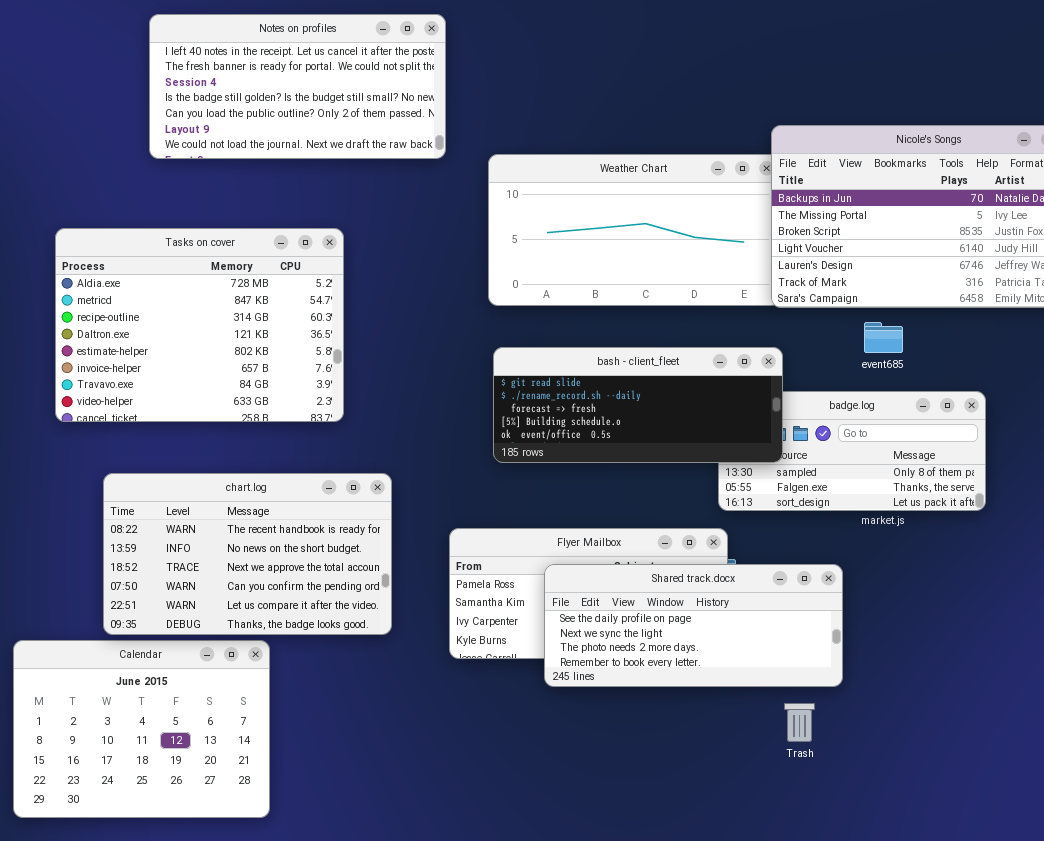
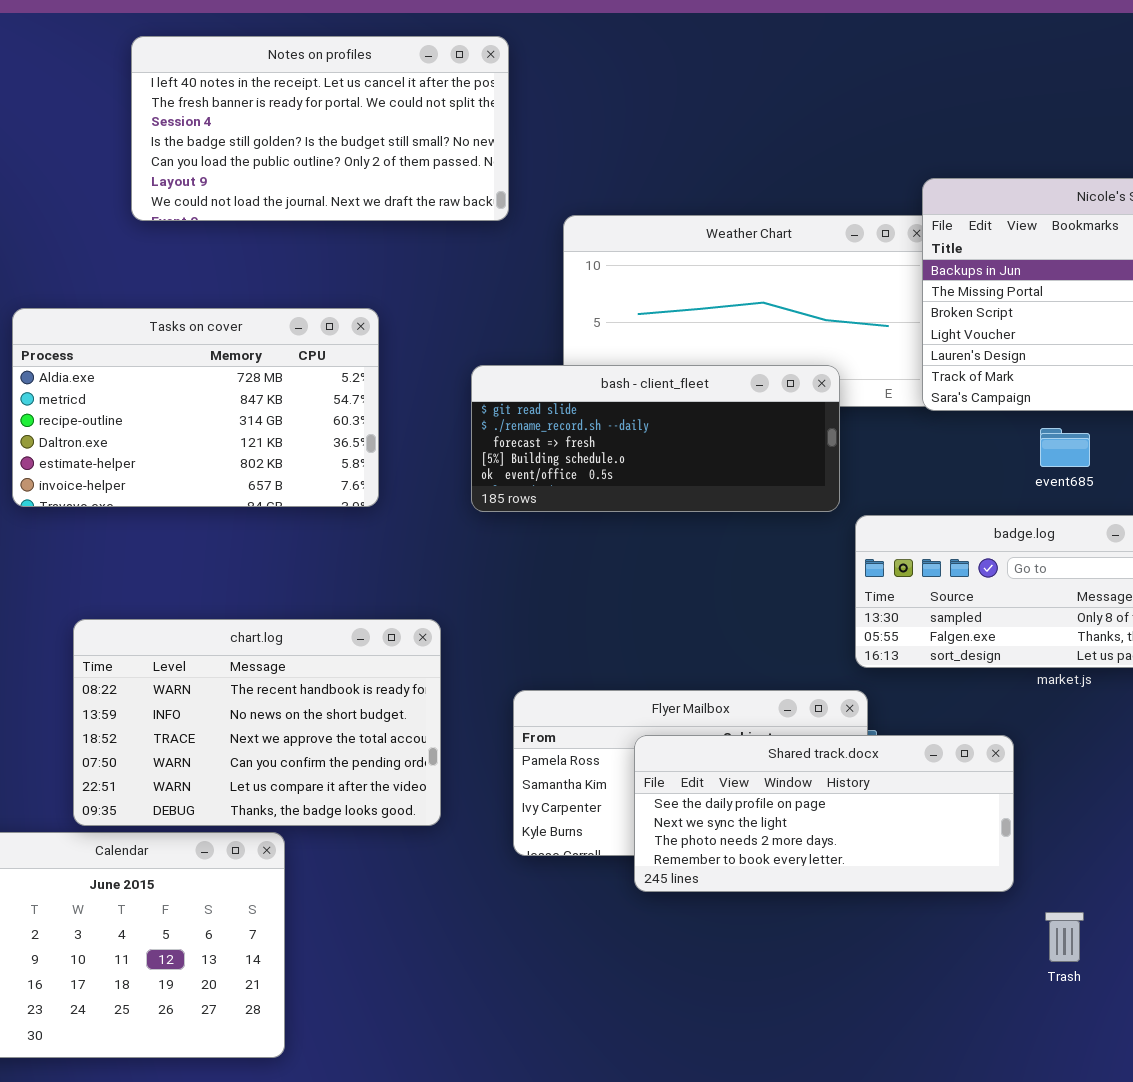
Tasks on cover: [55,228,344,422] -> [12,308,379,507], resized
bash - client_fleet: [493,347,783,463] -> [471,365,840,512], moved
Trash: [784,703,815,742] -> [1045,912,1084,962], moved

